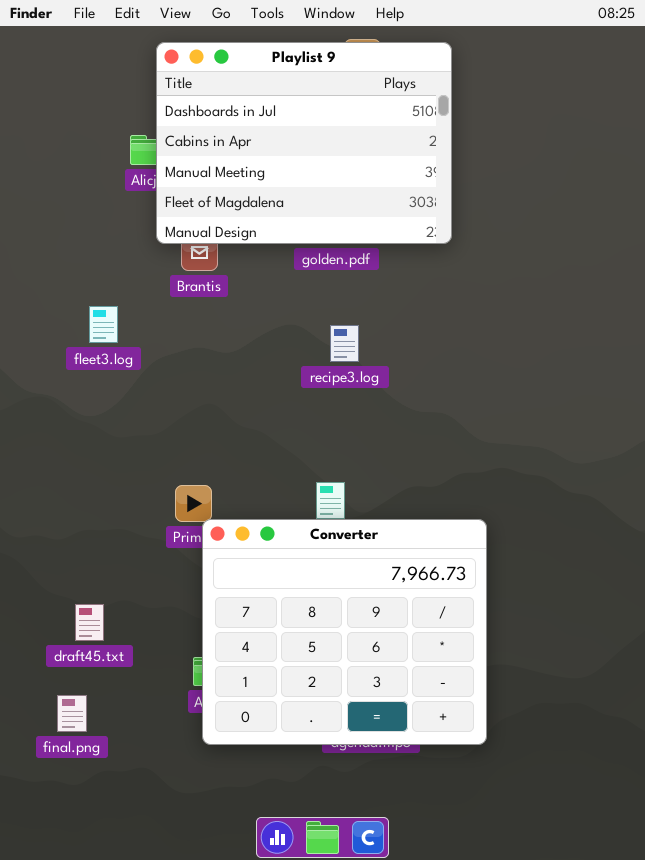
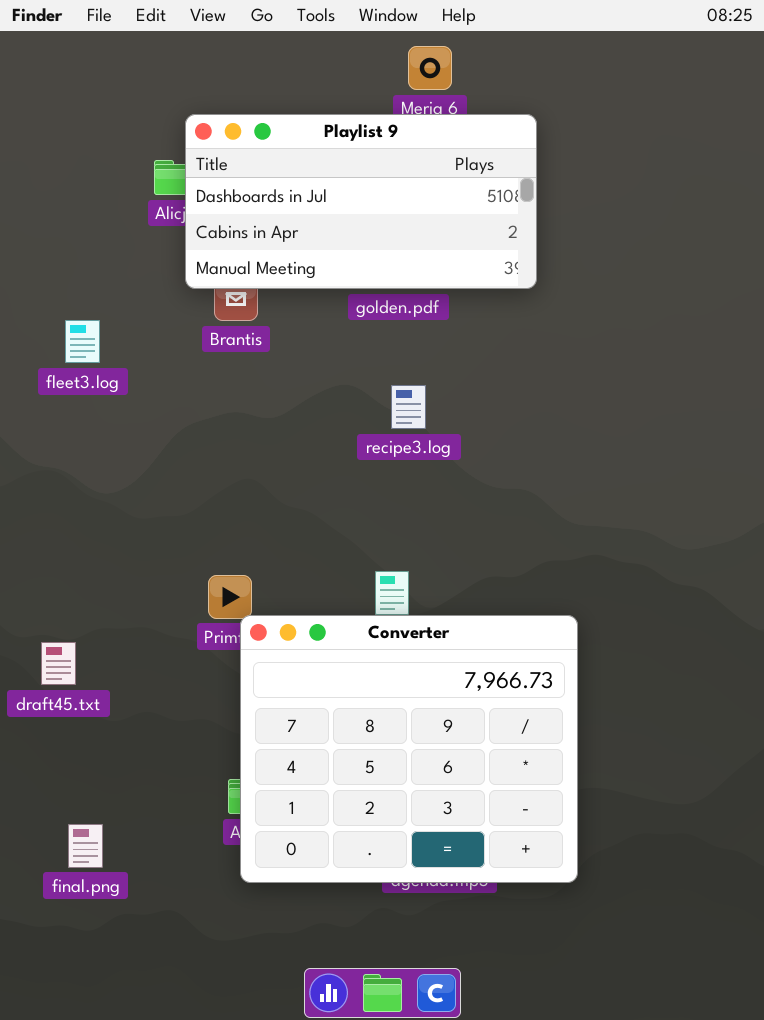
Playlist 9: [156,42,452,244] -> [185,114,537,289], resized
fleet3.log: [89,306,118,343] -> [65,320,100,363], moved
draft45.txt: [75,604,104,641] -> [41,642,76,685], moved

